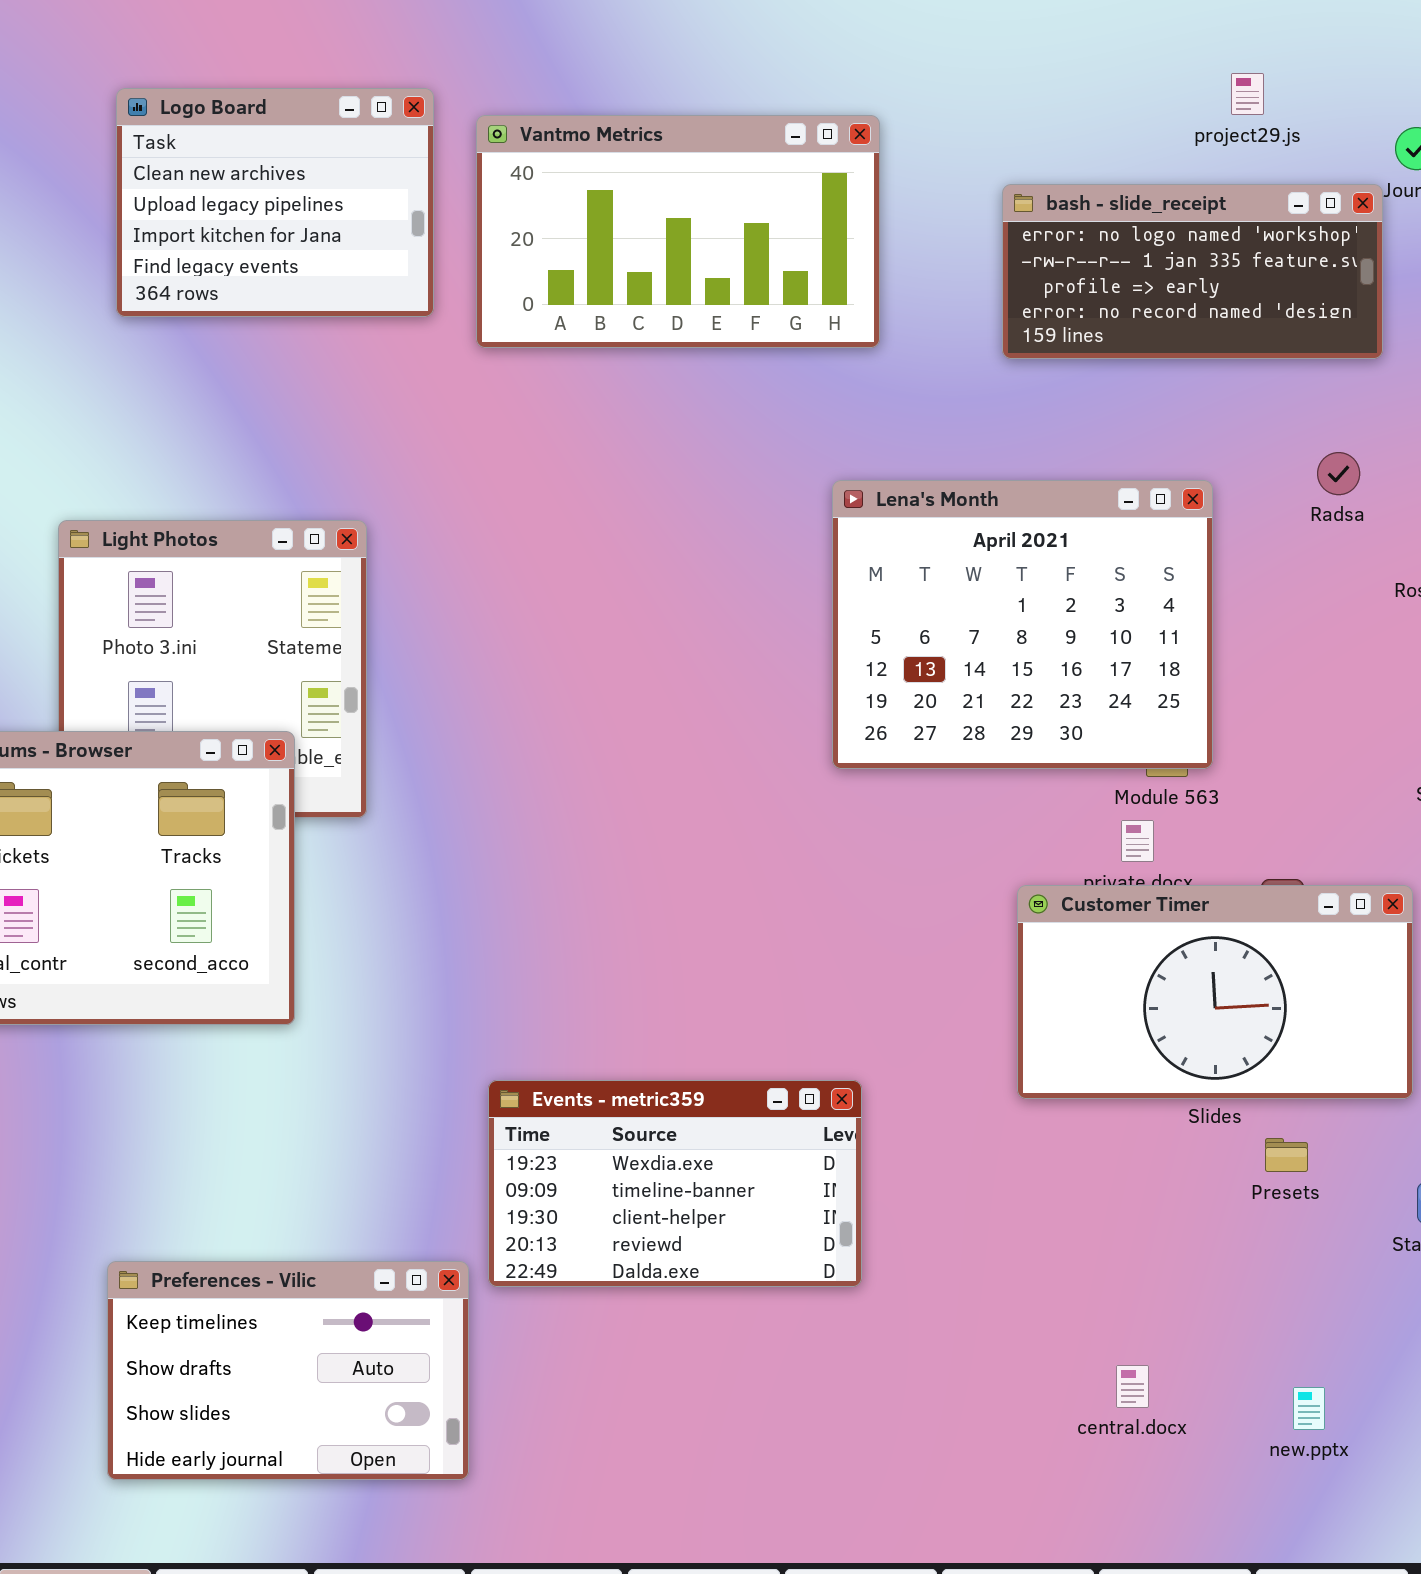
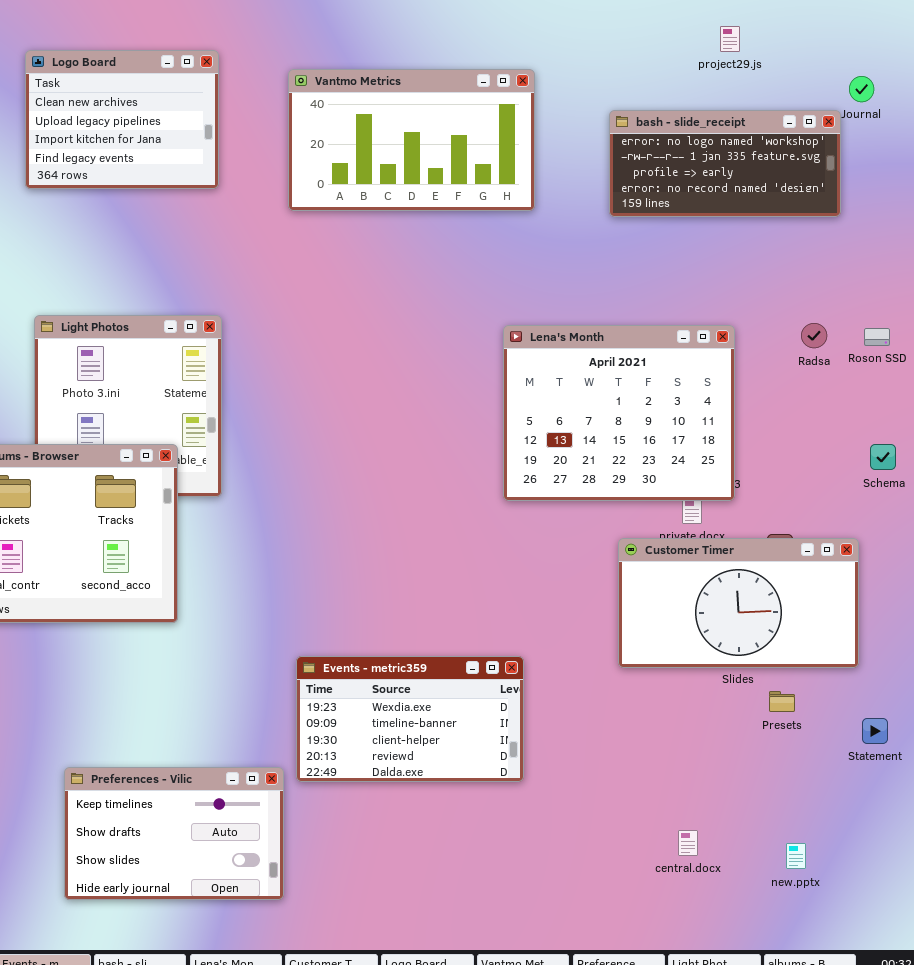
project29.js: [1231,73,1264,115] -> [720,26,740,52], moved
Logo Board: [116,88,434,317] -> [25,50,219,189], moved
Radsa: [1317,452,1360,495] -> [801,323,827,348], moved
Lena's Month: [832,480,1213,769] -> [503,325,735,501], moved

